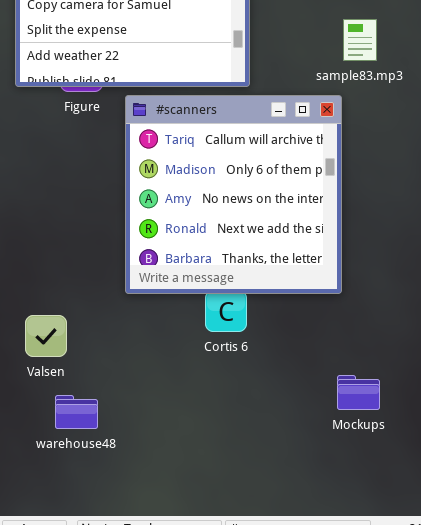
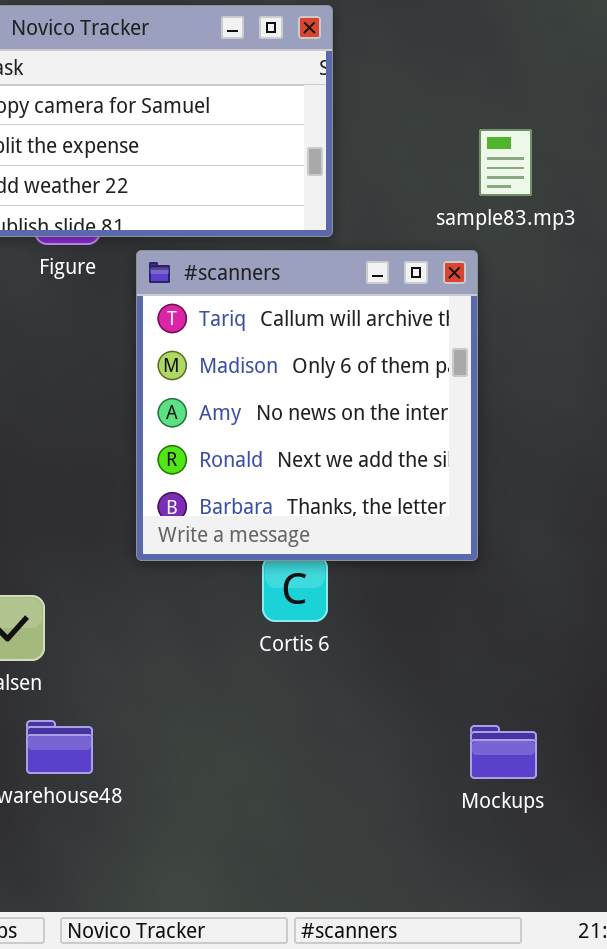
Mockups: [337,375,380,410] -> [470,725,537,779], moved

